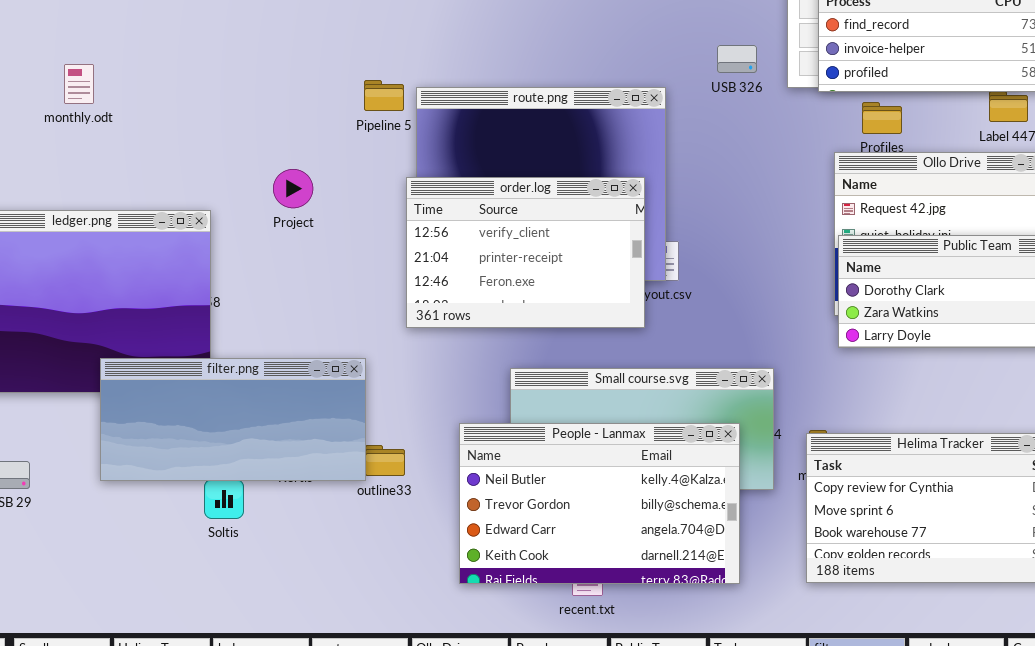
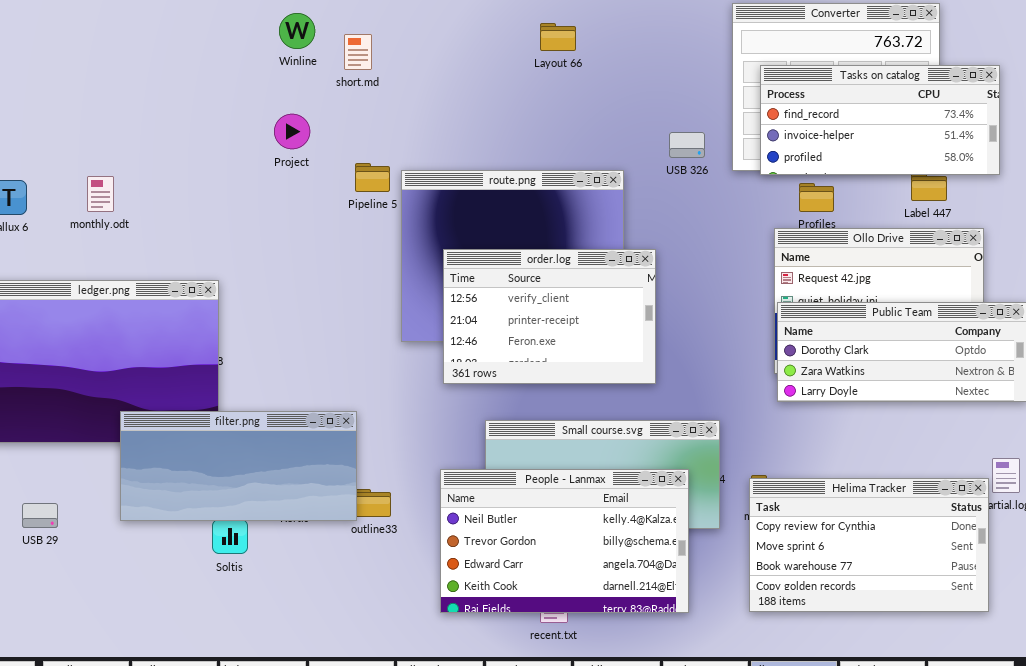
monthly.odt: [64,64,94,104] -> [87,176,114,212], moved
Project: [273,169,313,208] -> [274,114,310,149], moved
order.log: [406,177,645,328] -> [443,249,656,384], moved

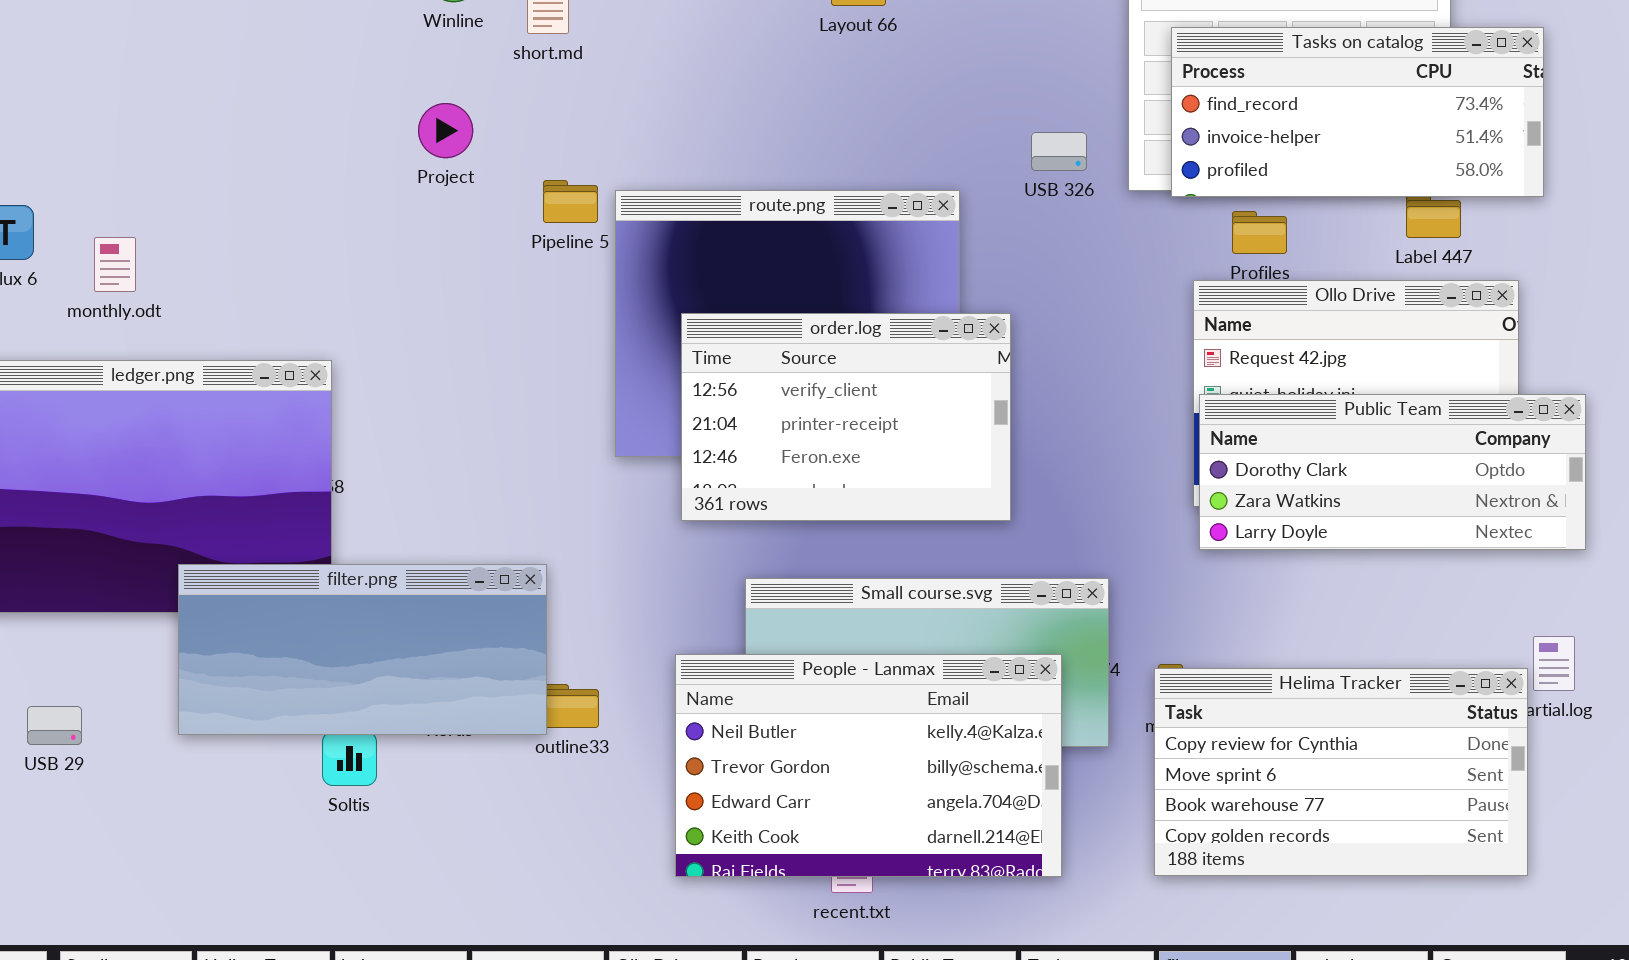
monthly.odt: [87,176,114,212] -> [94,237,136,292], moved

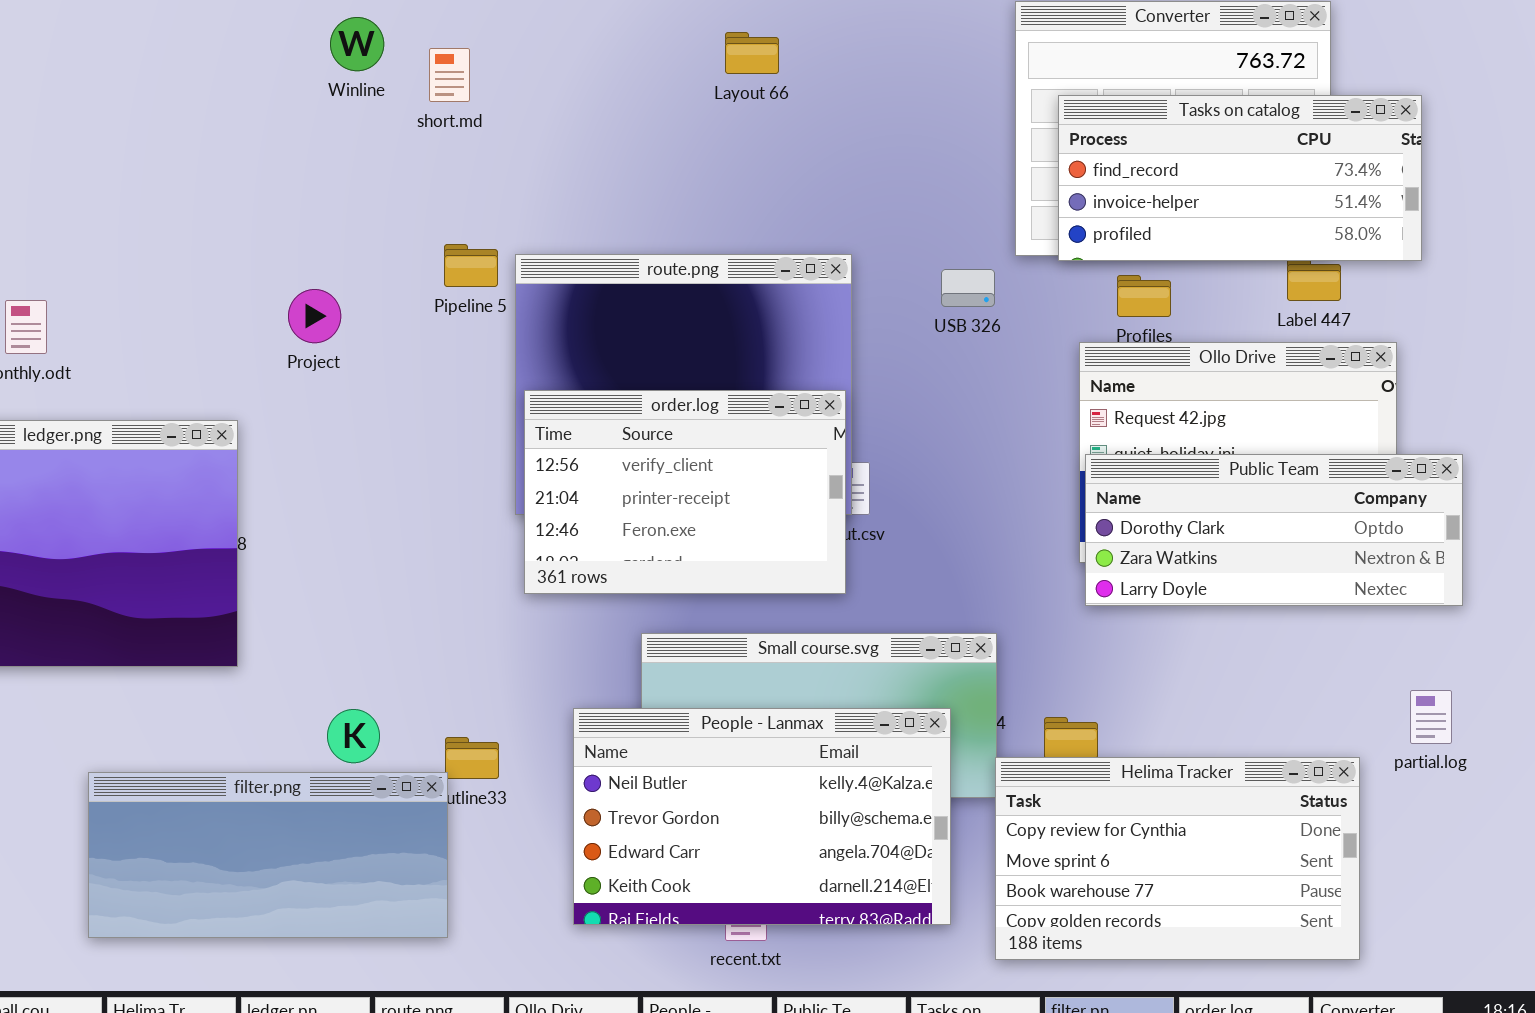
Project: [418,103,473,158] -> [288,289,341,343], moved
USB 326: [1031,132,1087,171] -> [941,269,995,307], moved
order.log: [681,313,1011,521] -> [524,390,846,594], moved
filter.png: [178,564,547,735] -> [88,772,448,938], moved
Helima Tracker: [1154,668,1528,876] -> [995,757,1360,960], moved

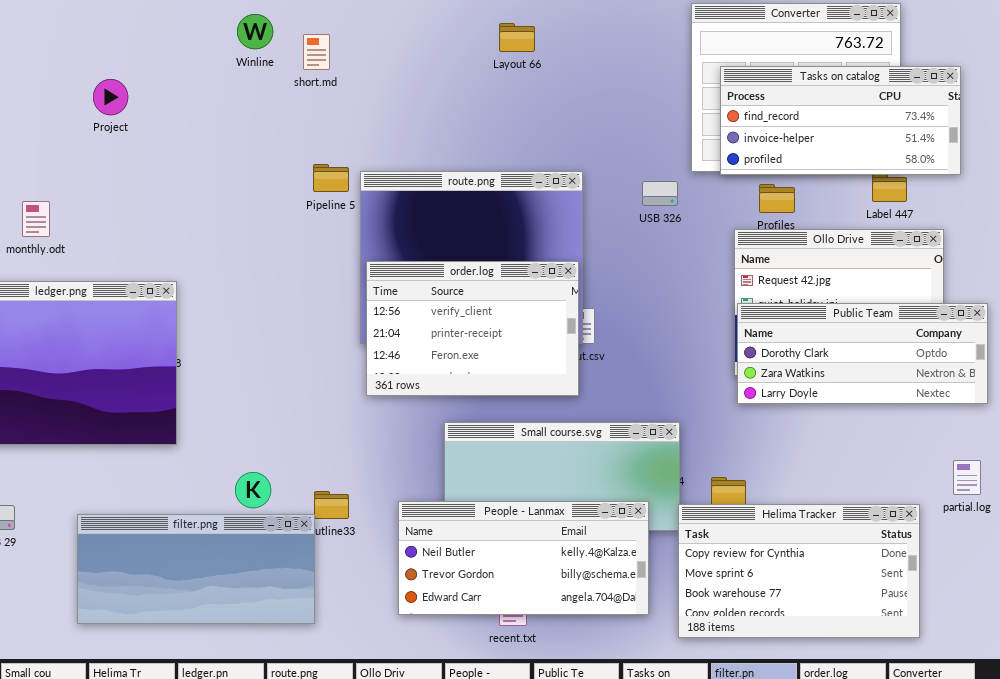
Project: [288,289,341,343] -> [93,79,128,115], moved
People - Lanmax: [573,708,951,925] -> [398,501,649,615], resized

